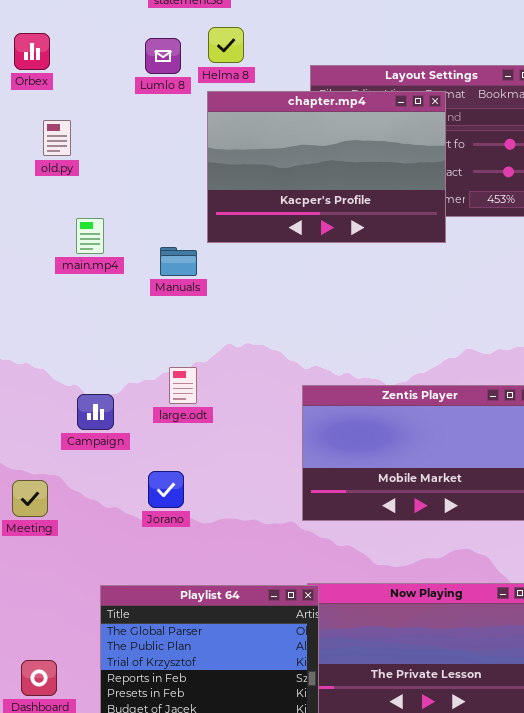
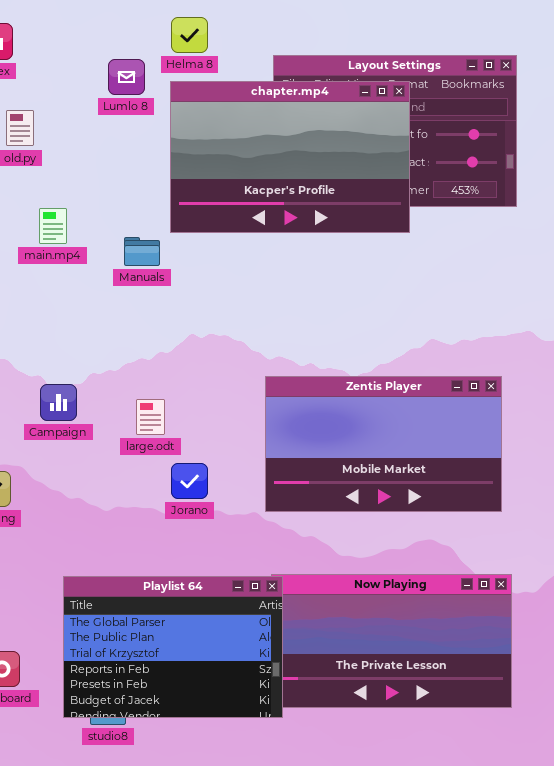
Lumlo 8: [145,38,181,74] -> [108,59,145,95], moved
large.odt: [169,367,197,404] -> [136,399,165,435], moved
Jorano: [148,471,184,508] -> [171,463,208,499], moved

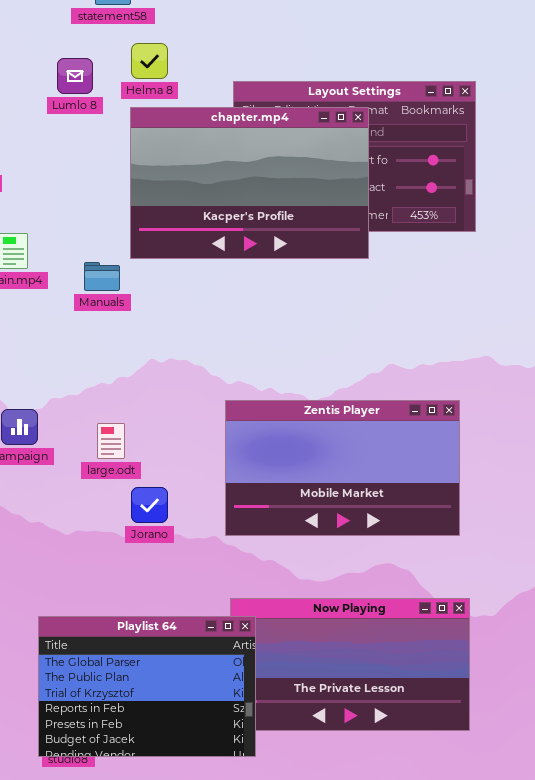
Lumlo 8: [108,59,145,95] -> [57,58,93,94], moved
Playlist 64: [63,576,283,718] -> [38,616,256,757], moved

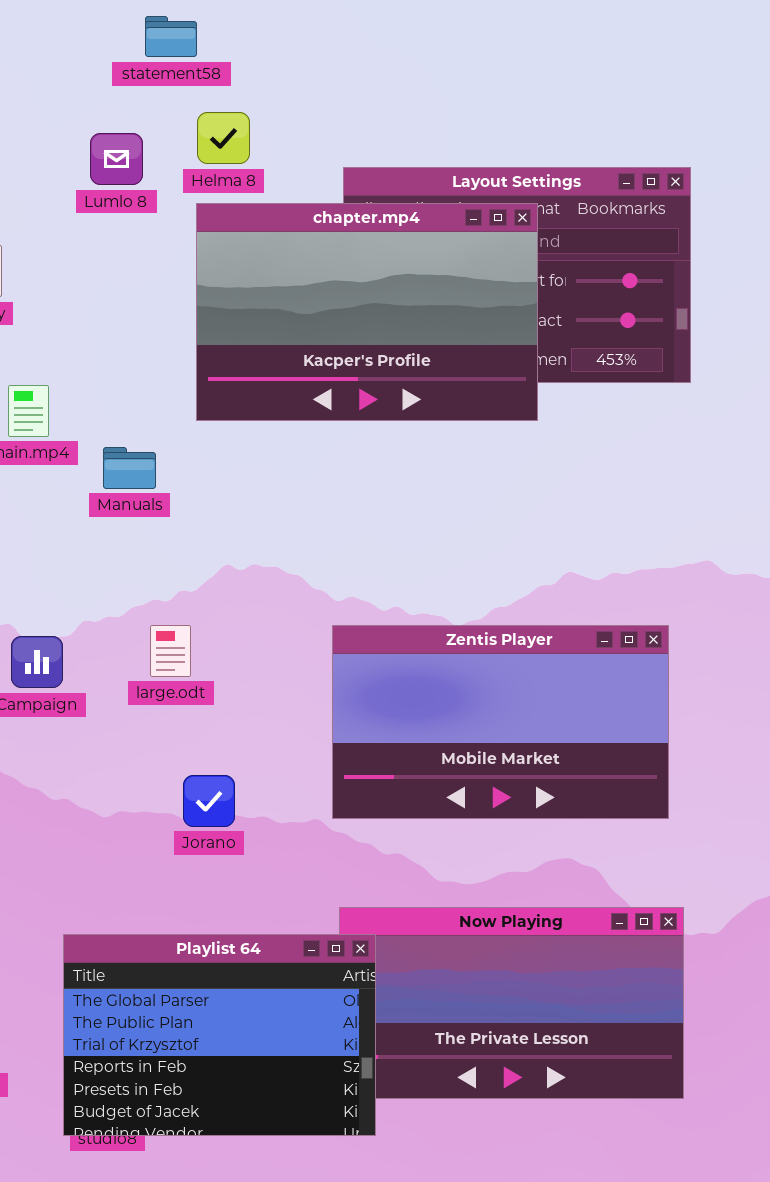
Manuals: [84,262,120,291] -> [103,447,156,489], moved
large.odt: [97,423,125,459] -> [150,625,191,677], moved
Jorano: [131,487,168,523] -> [183,775,235,827], moved

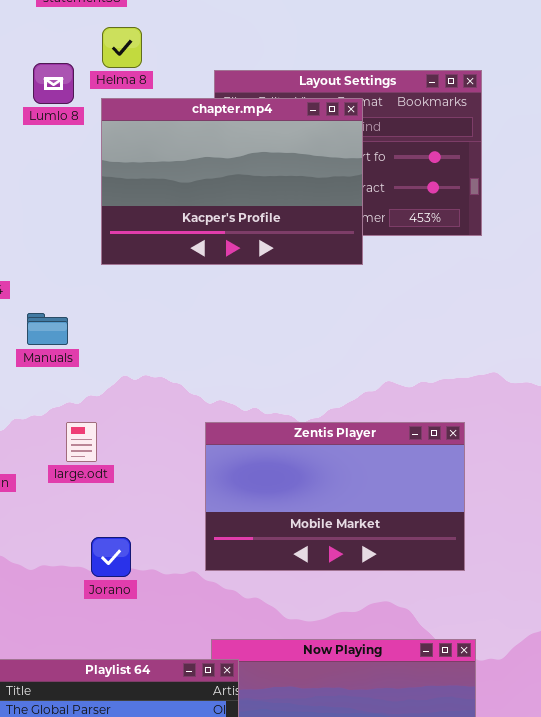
Lumlo 8: [90,133,143,185] -> [33,63,74,104], moved
Manuals: [103,447,156,489] -> [27,313,68,345], moved

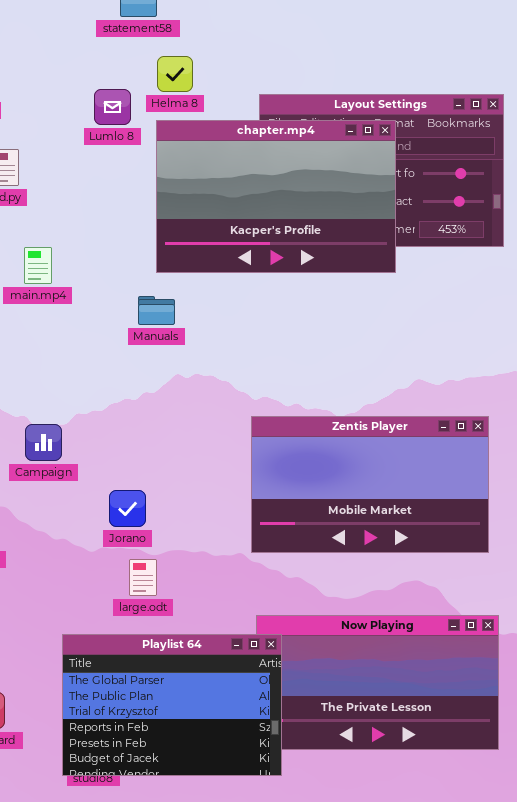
Manuals: [27,313,68,345] -> [138,296,175,325], moved
large.odt: [66,422,97,462] -> [129,559,157,596], moved
Jorano: [91,537,131,577] -> [109,490,146,527], moved

